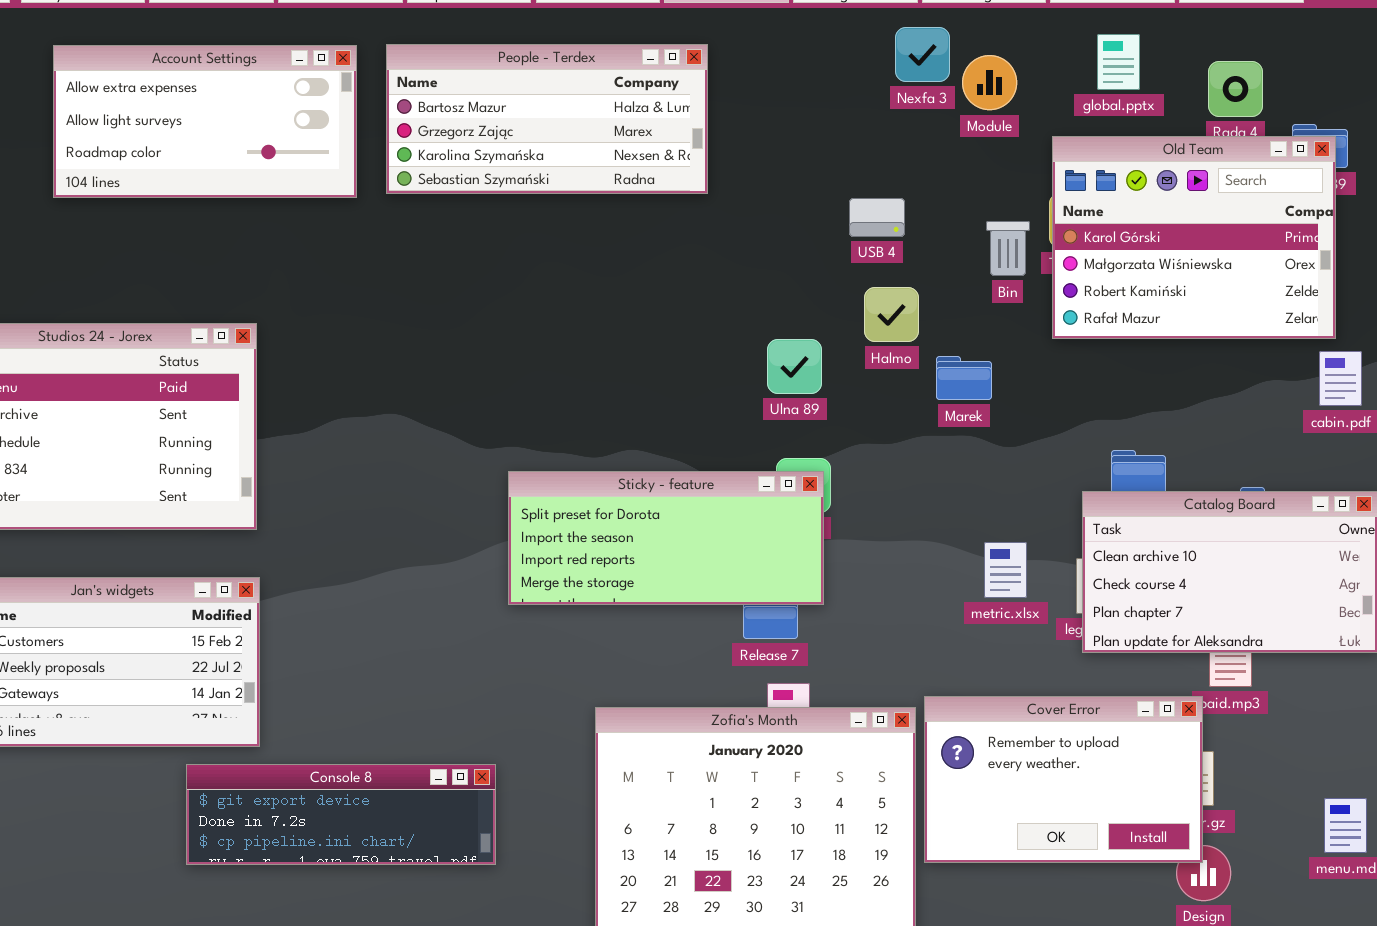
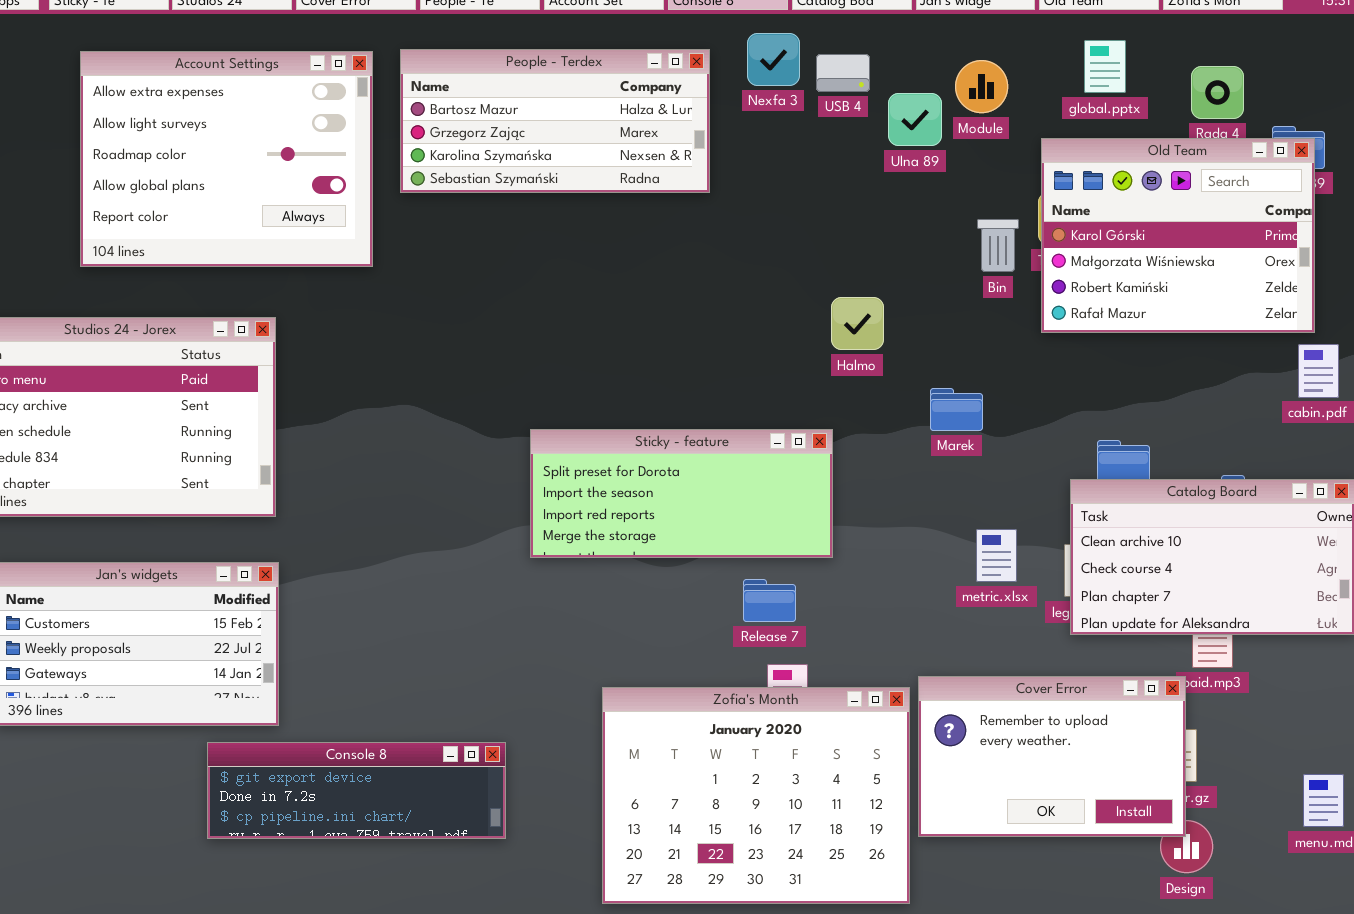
Nexfa 3: [895,27,950,82] -> [747,33,800,86], moved
Account Settings: [53,45,357,198] -> [80,51,373,267], resized
USB 4: [849,198,905,237] -> [816,54,870,92], moved
Halmo: [864,287,919,342] -> [831,297,884,350], moved
Ulna 89: [767,339,822,394] -> [888,93,942,146], moved
Marek: [936,356,992,400] -> [930,388,983,431], moved
Sticky - feature: [508,471,824,605] -> [530,429,833,558], moved

